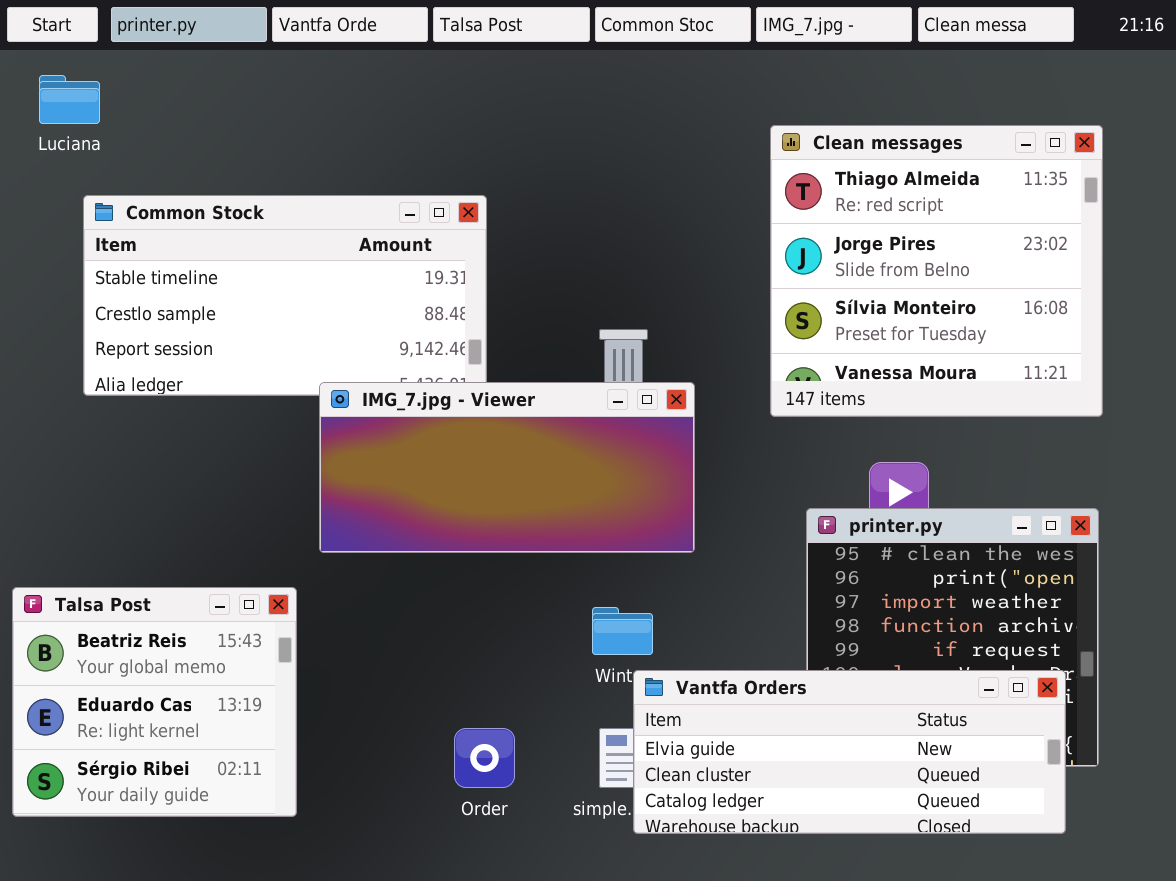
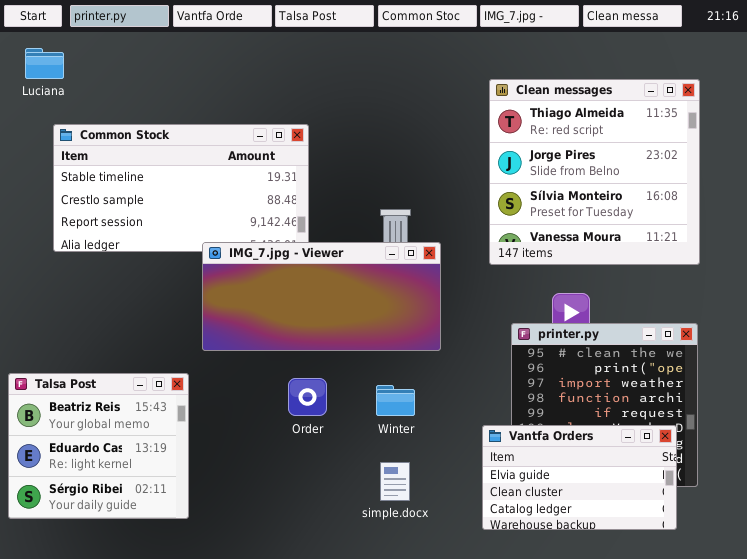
Vantfa Orders: [633,670,1066,834] -> [482,425,677,530], resized
Order: [454,728,515,788] -> [288,378,327,416], moved

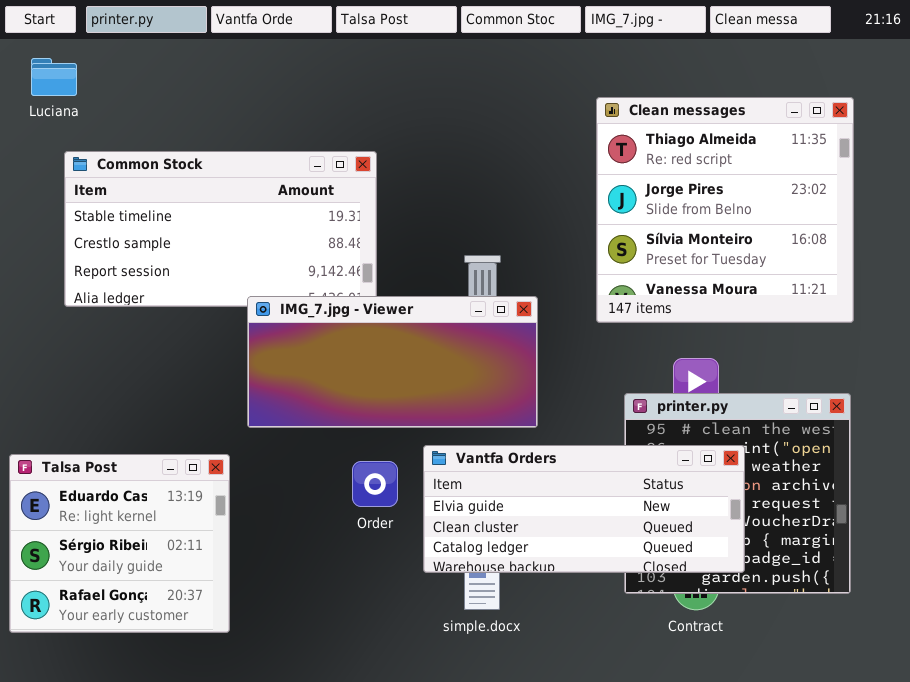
Talsa Post: [8,373,189,519] -> [9,454,230,633], scrolled down 1 row
Vantfa Orders: [482,425,677,530] -> [423,445,745,573], moved, resized

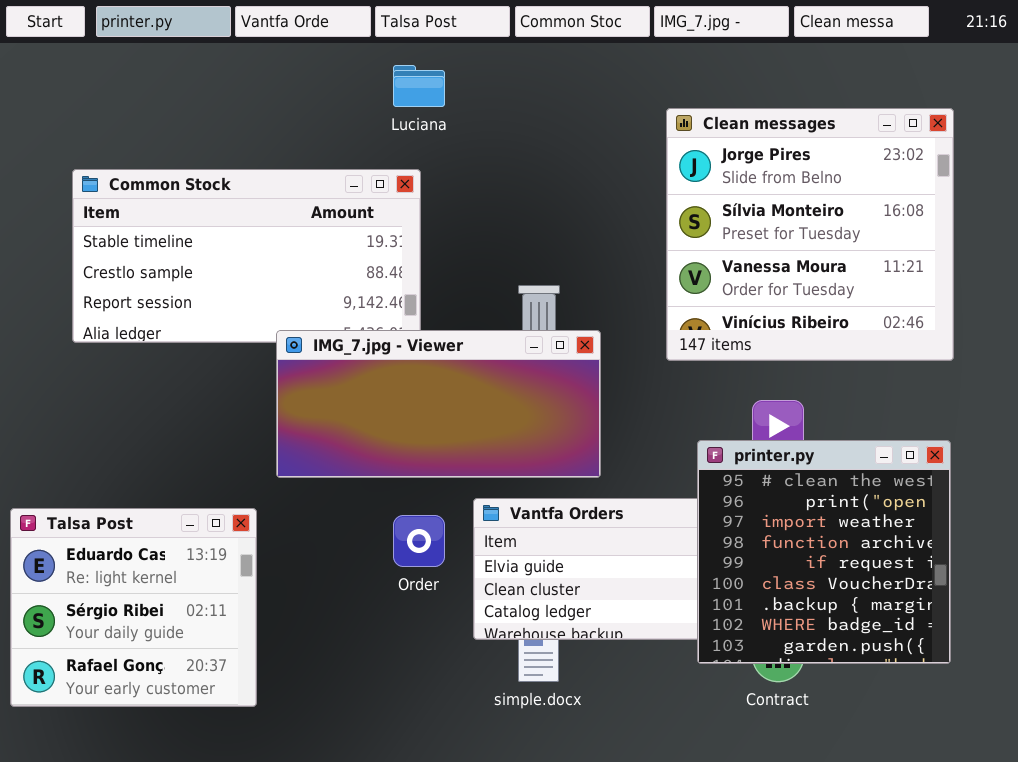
Luciana: [31,58,77,96] -> [393,65,445,107], moved
Clean messages: [596,97,854,323] -> [666,108,954,361], scrolled down 1 row
printer.py: [624,393,851,594] -> [697,440,951,664], raised

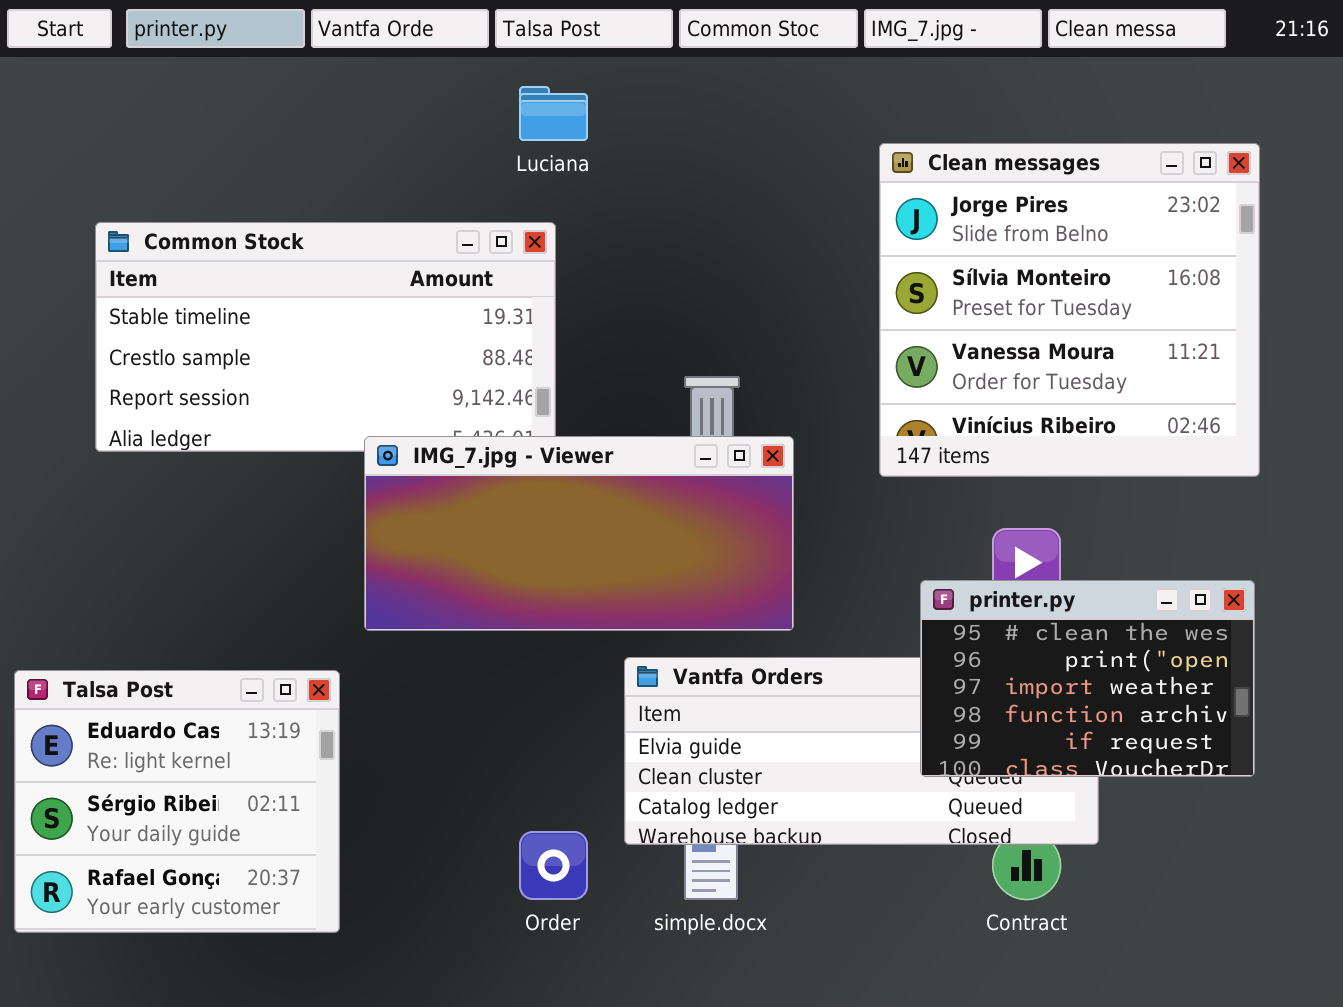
printer.py: [697,440,951,664] -> [920,580,1255,777], resized
Order: [393,515,445,567] -> [519,831,588,900], moved

